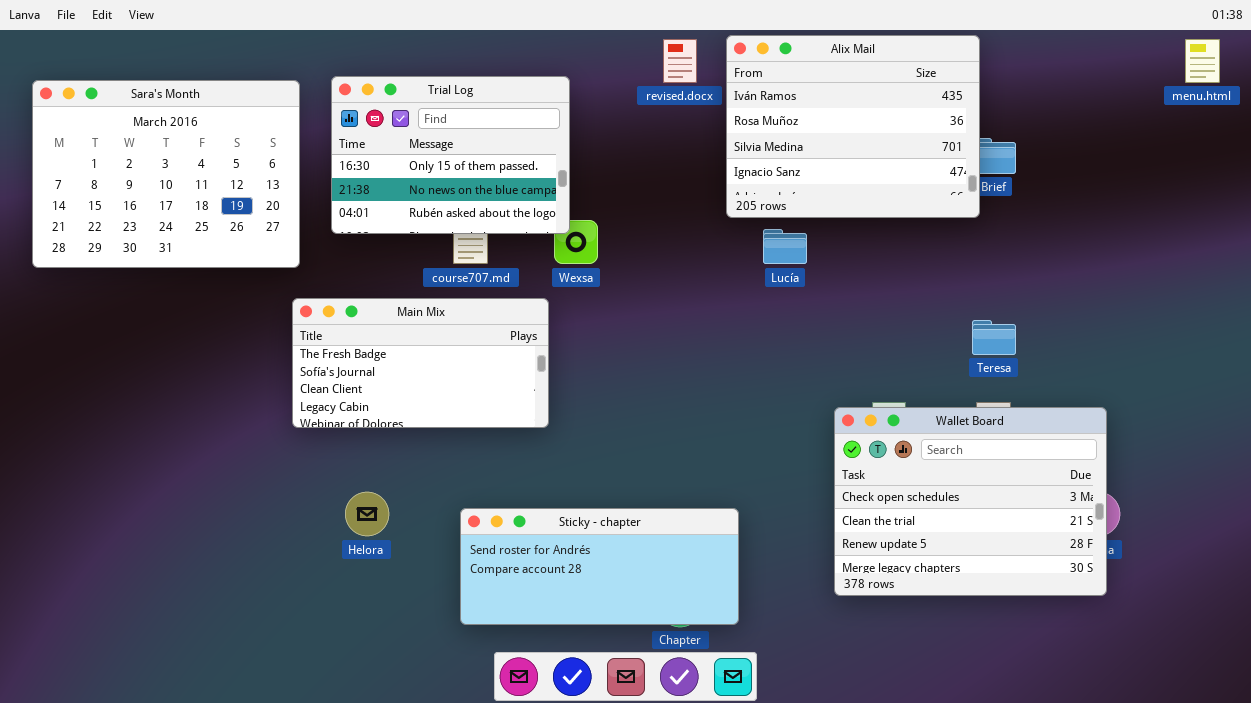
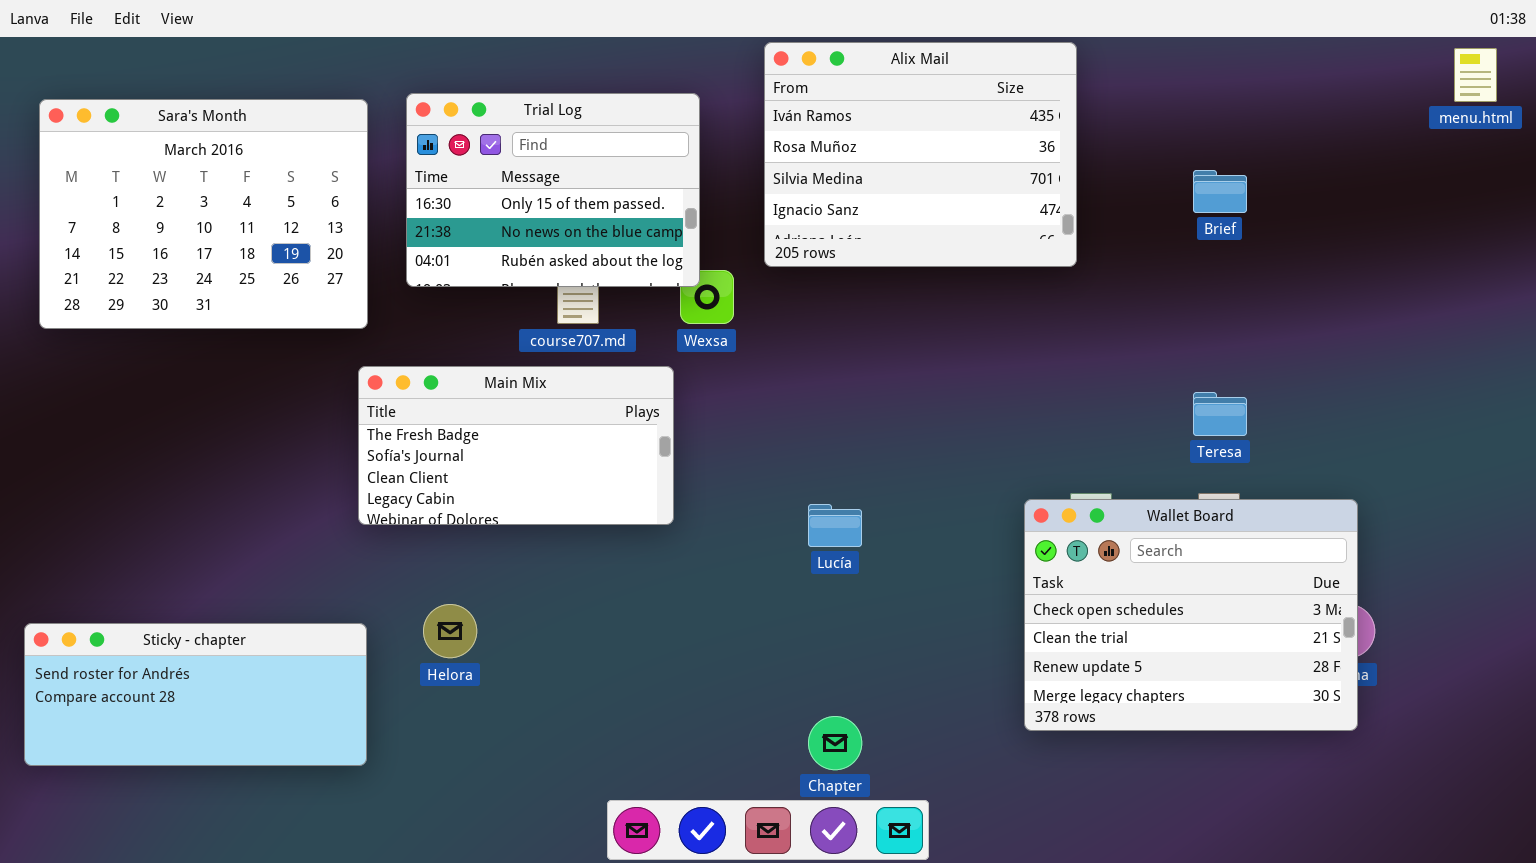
Alix Mail: [726,35,980,218] -> [764,42,1077,267], moved
Lucía: [763,229,807,264] -> [808,504,862,547], moved
Sticky - chapter: [460,508,739,625] -> [24,623,367,766], moved

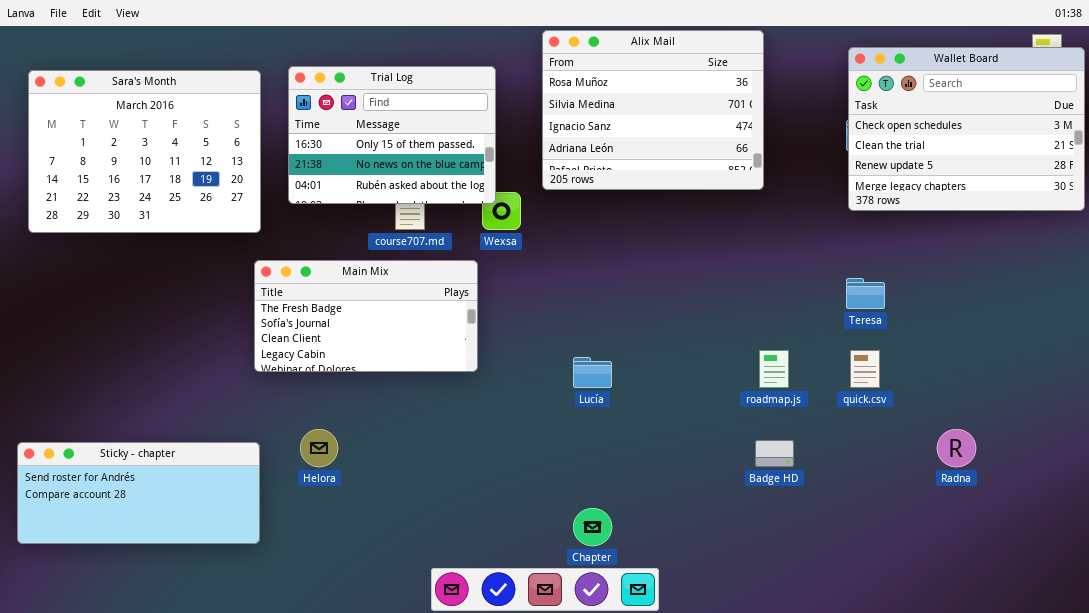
Alix Mail: [764,42,1077,267] -> [542,30,764,190], scrolled down 1 row
Wallet Board: [1024,499,1358,731] -> [848,47,1085,211], moved

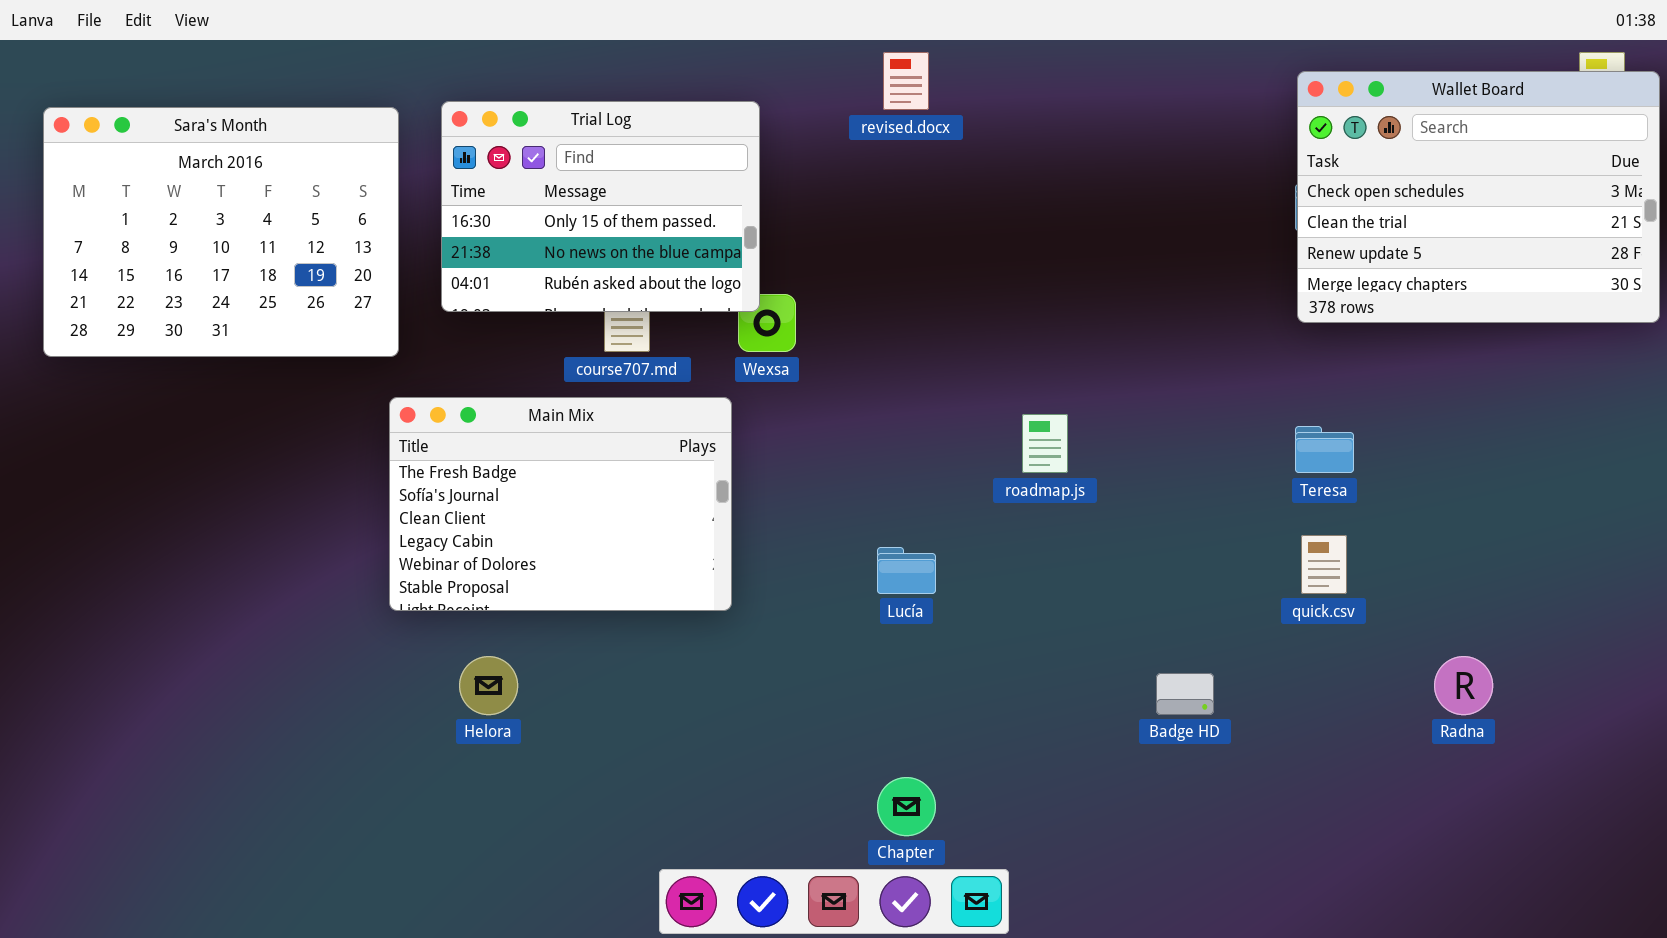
Alix Mail: [542,30,764,190] -> none, closed
Main Mix: [254,260,478,372] -> [389,397,732,611], resized
roadmap.js: [759,350,789,388] -> [1022,414,1068,473], moved
Sticky - chapter: [17,442,260,544] -> none, closed

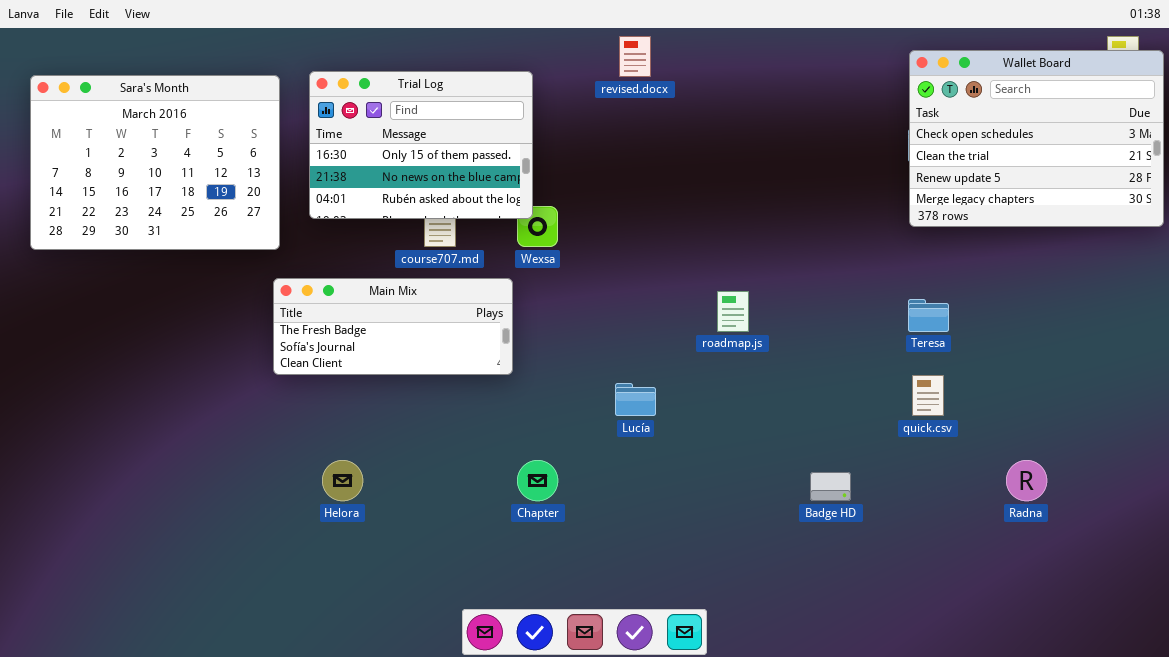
Main Mix: [389,397,732,611] -> [273,278,513,375], resized
Chapter: [877,777,936,836] -> [517,460,558,501], moved

